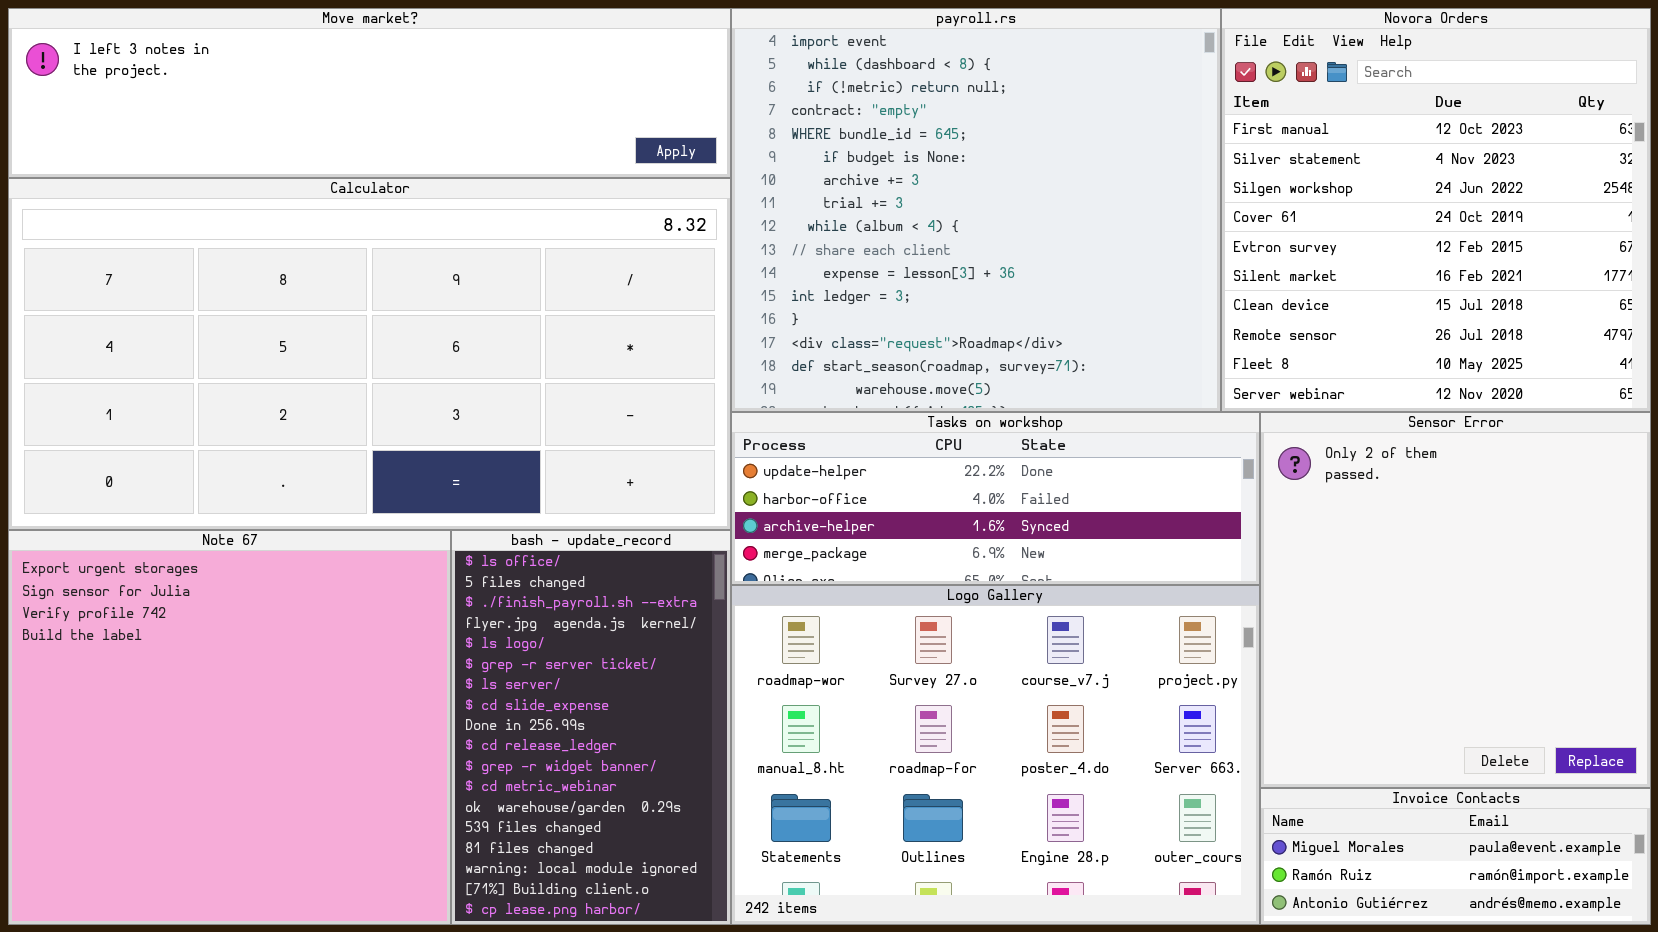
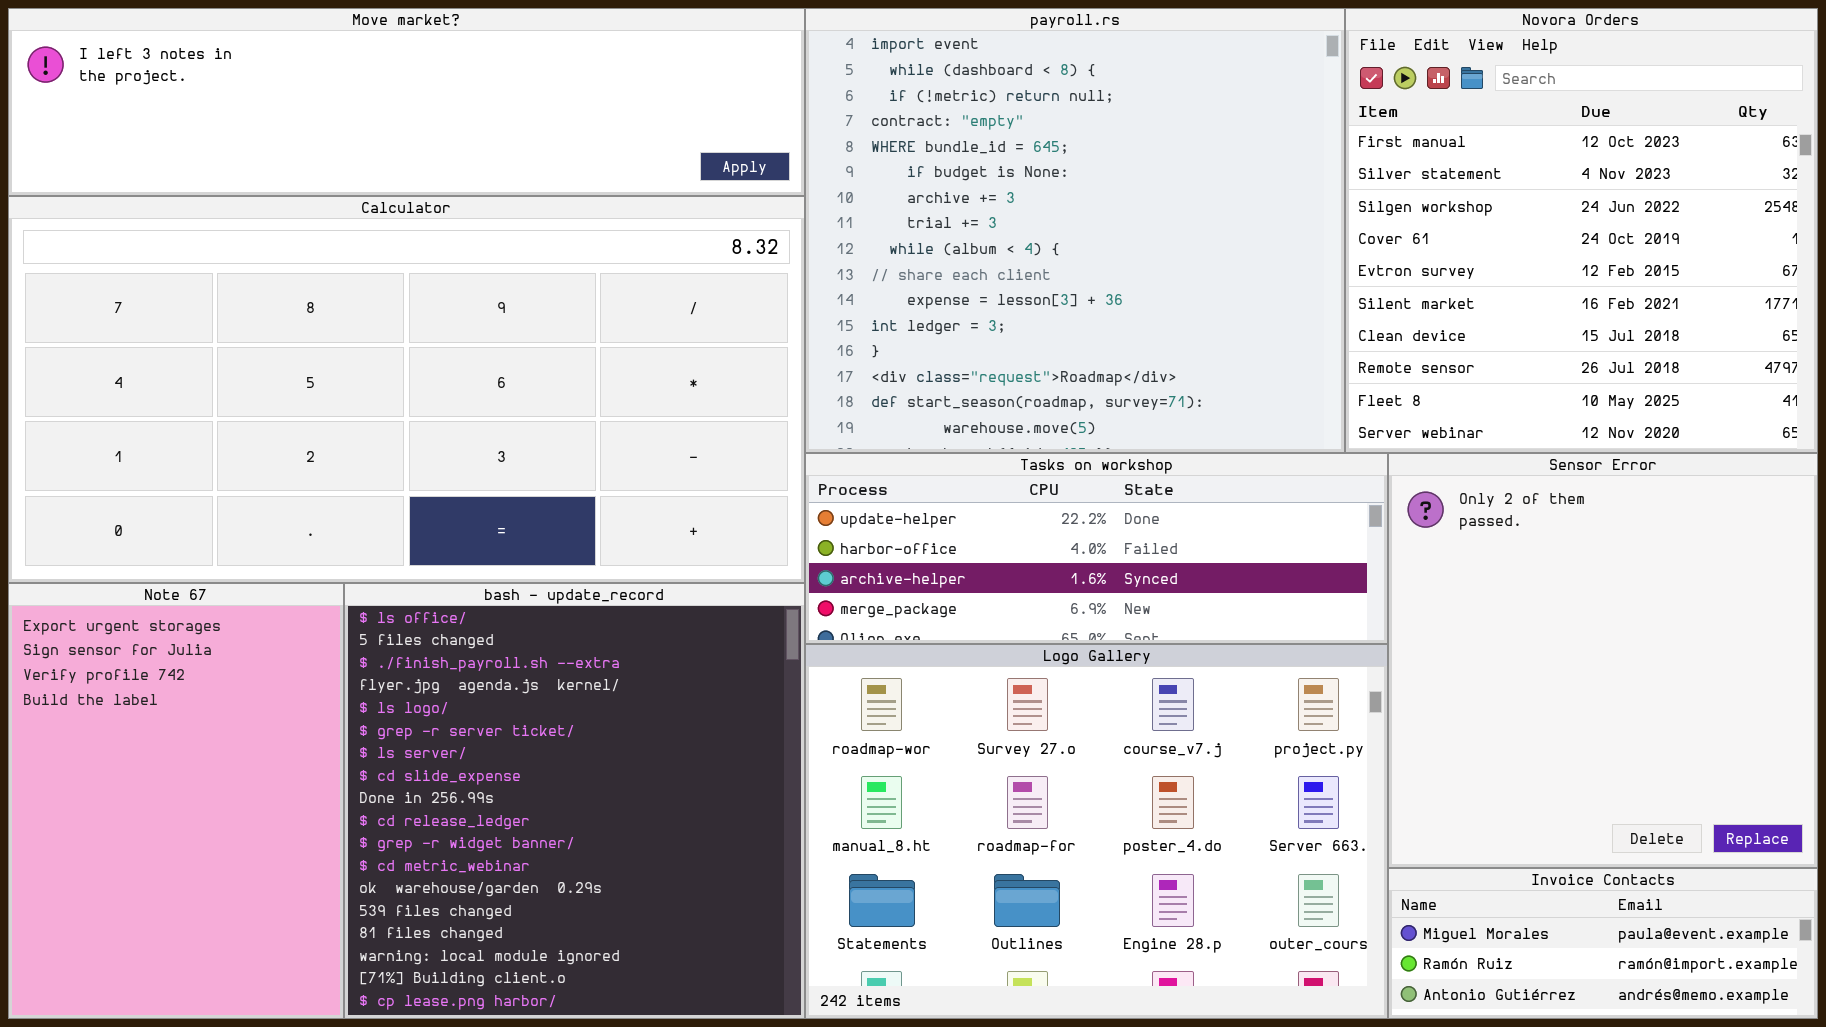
Note 67: [8,530,451,925] -> [8,583,344,1019], resized
bash - update_record: [451,530,731,925] -> [344,583,805,1019], resized

